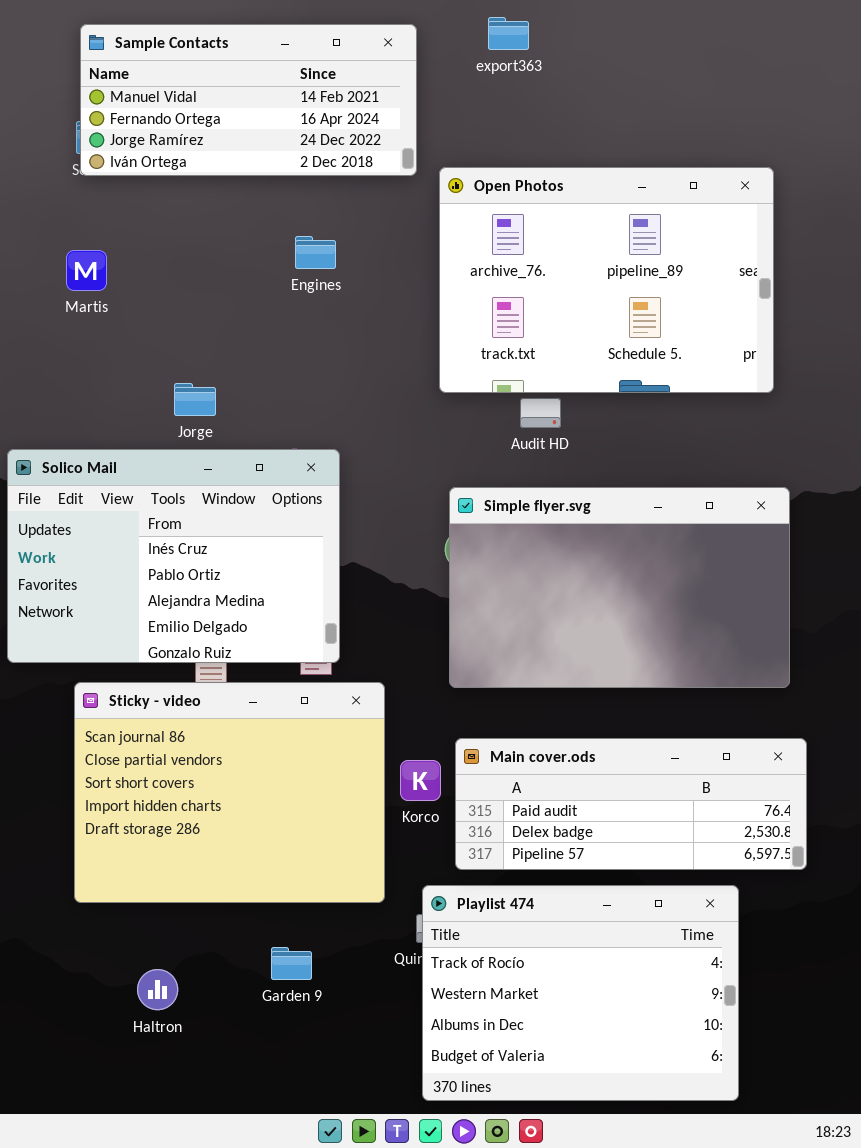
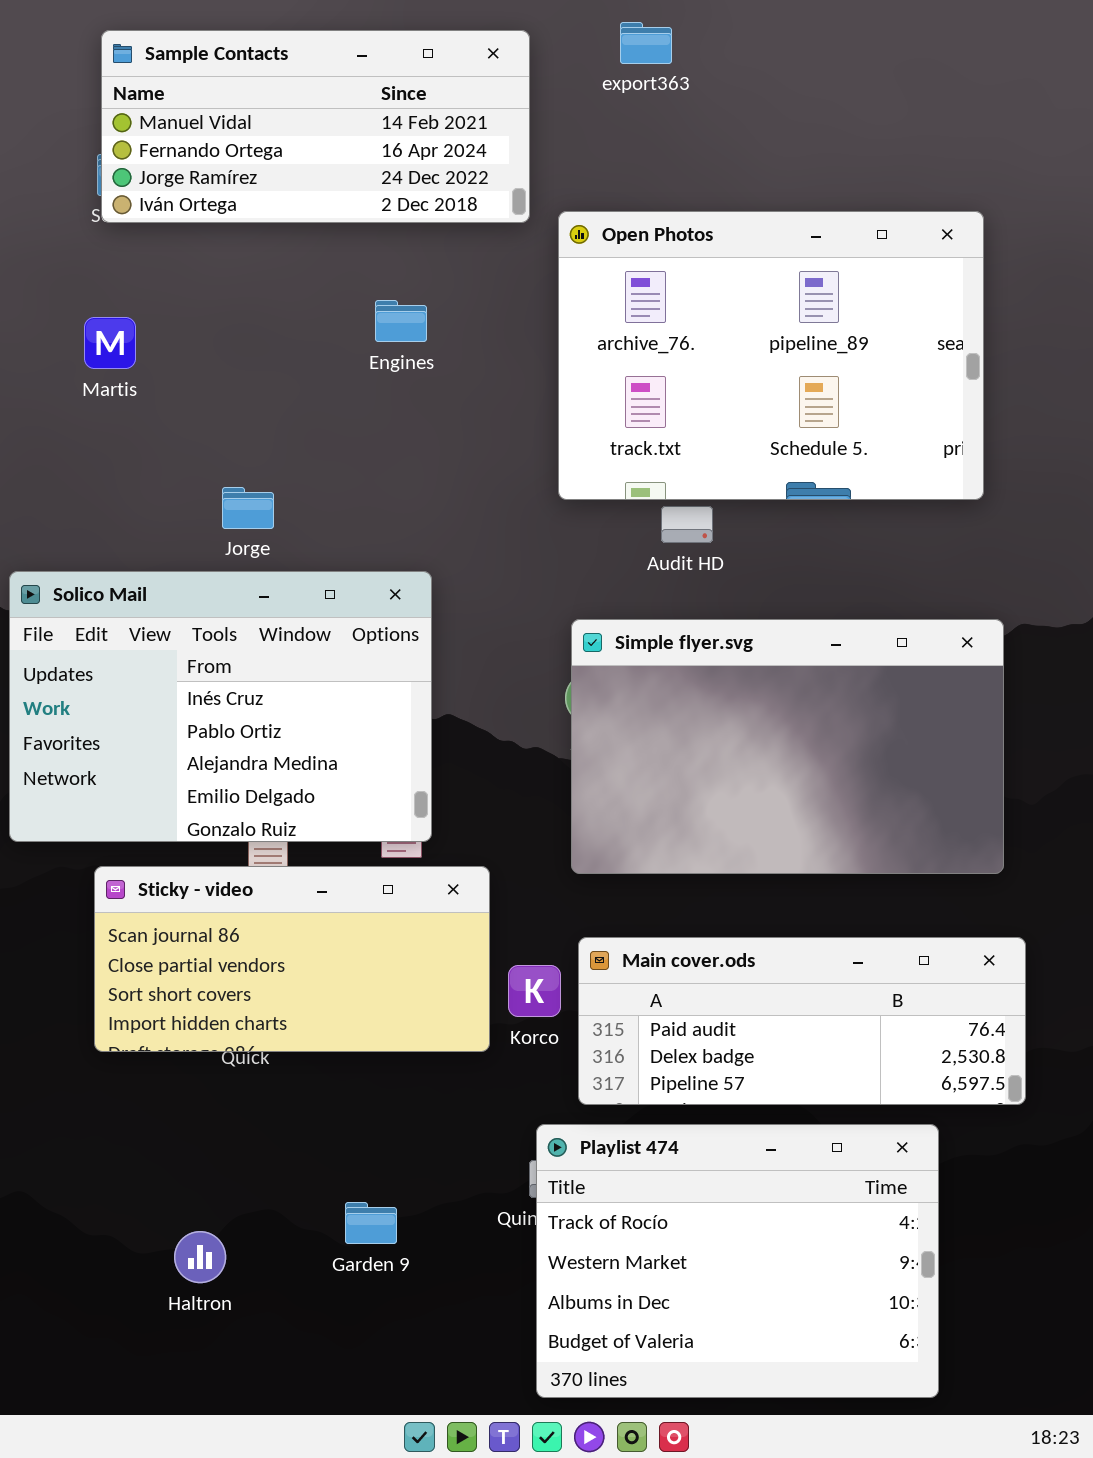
Sticky - video: [74,682,385,903] -> [94,866,490,1052], resized

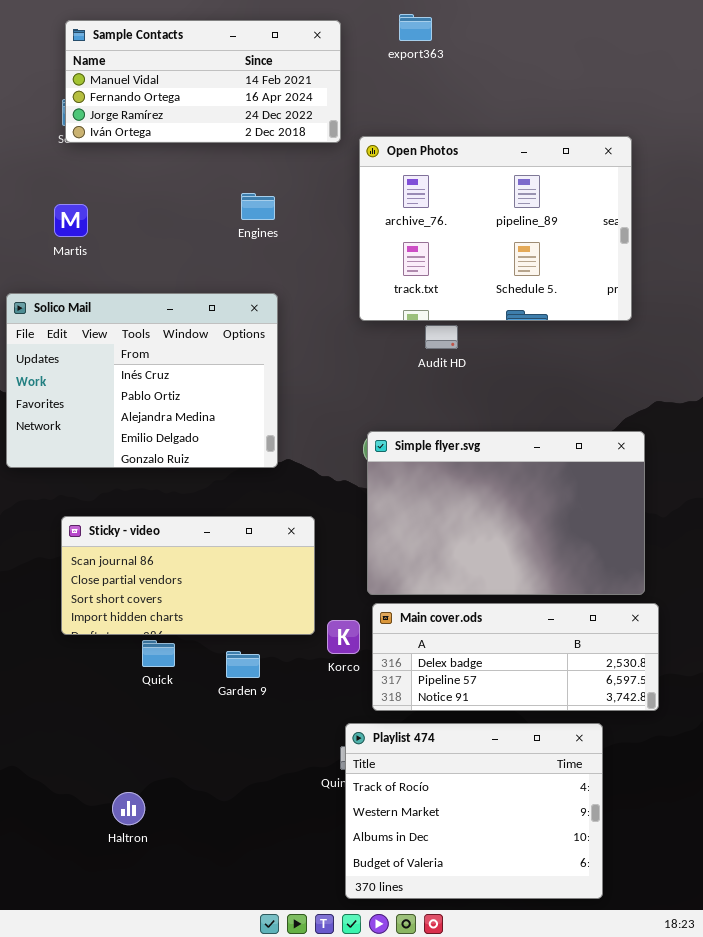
Solico Mail: [9,571,432,842] -> [6,293,278,468], moved
Simple flyer.svg: [571,619,1004,874] -> [367,431,645,595], moved
Sticky - video: [94,866,490,1052] -> [61,516,315,635], moved
Main cover.ods: [578,937,1026,1105] -> [372,603,659,711], scrolled down 1 row
Garden 9: [345,1202,397,1244] -> [226,651,260,678], moved

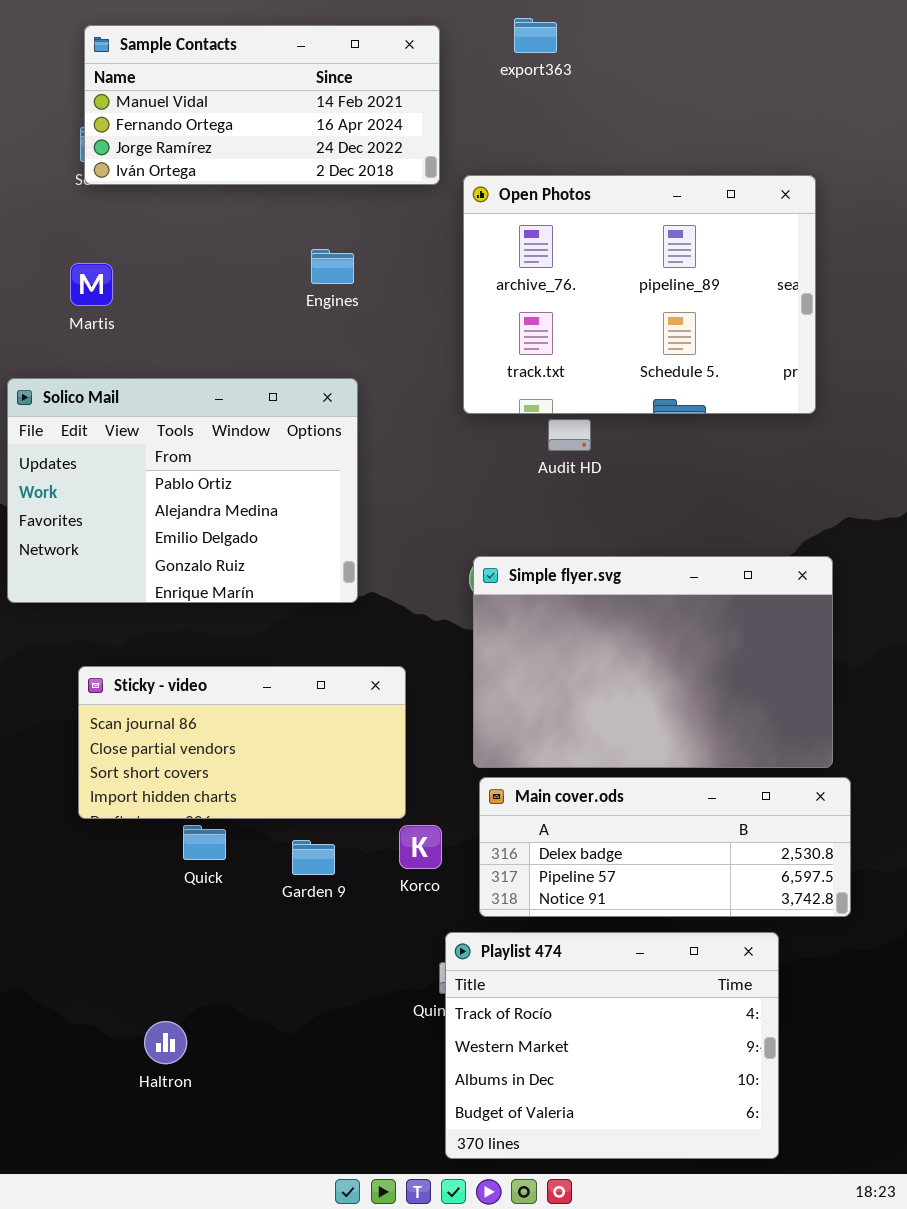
Solico Mail: [6,293,278,468] -> [7,378,358,603], scrolled down 1 row
Korco: [327,620,360,654] -> [399,825,442,869], moved

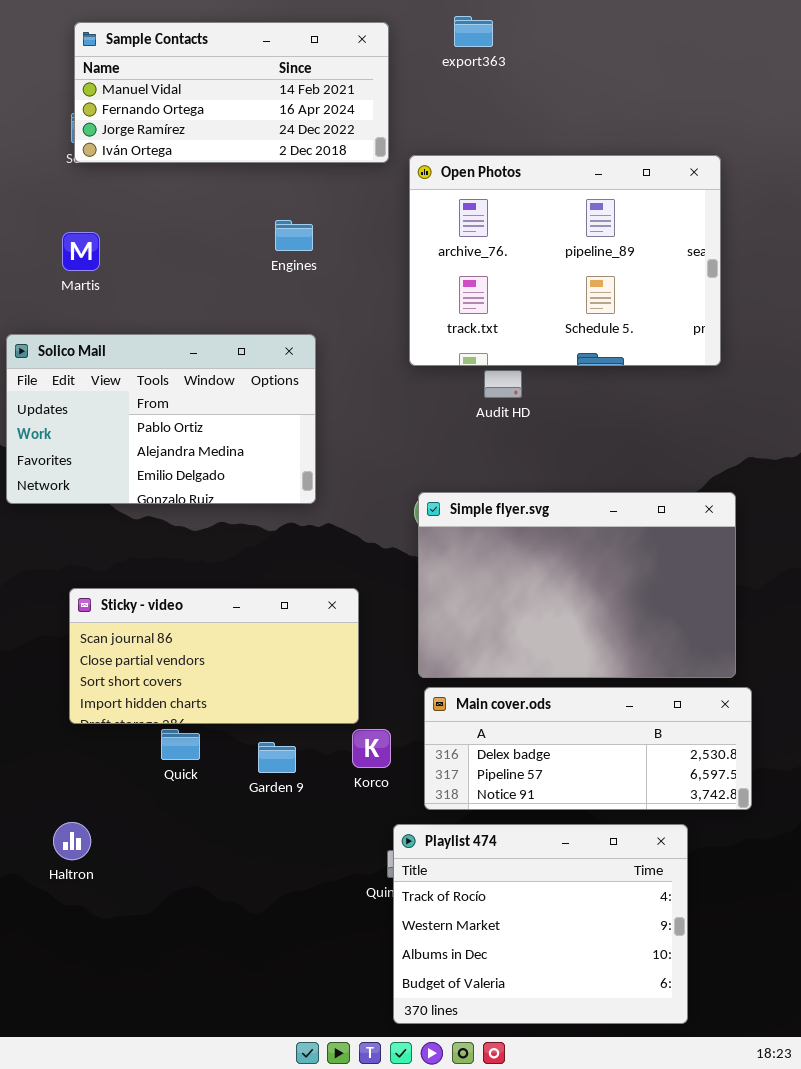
Solico Mail: [7,378,358,603] -> [6,334,316,504], resized
Haltron: [144,1021,187,1064] -> [53,822,91,860], moved

